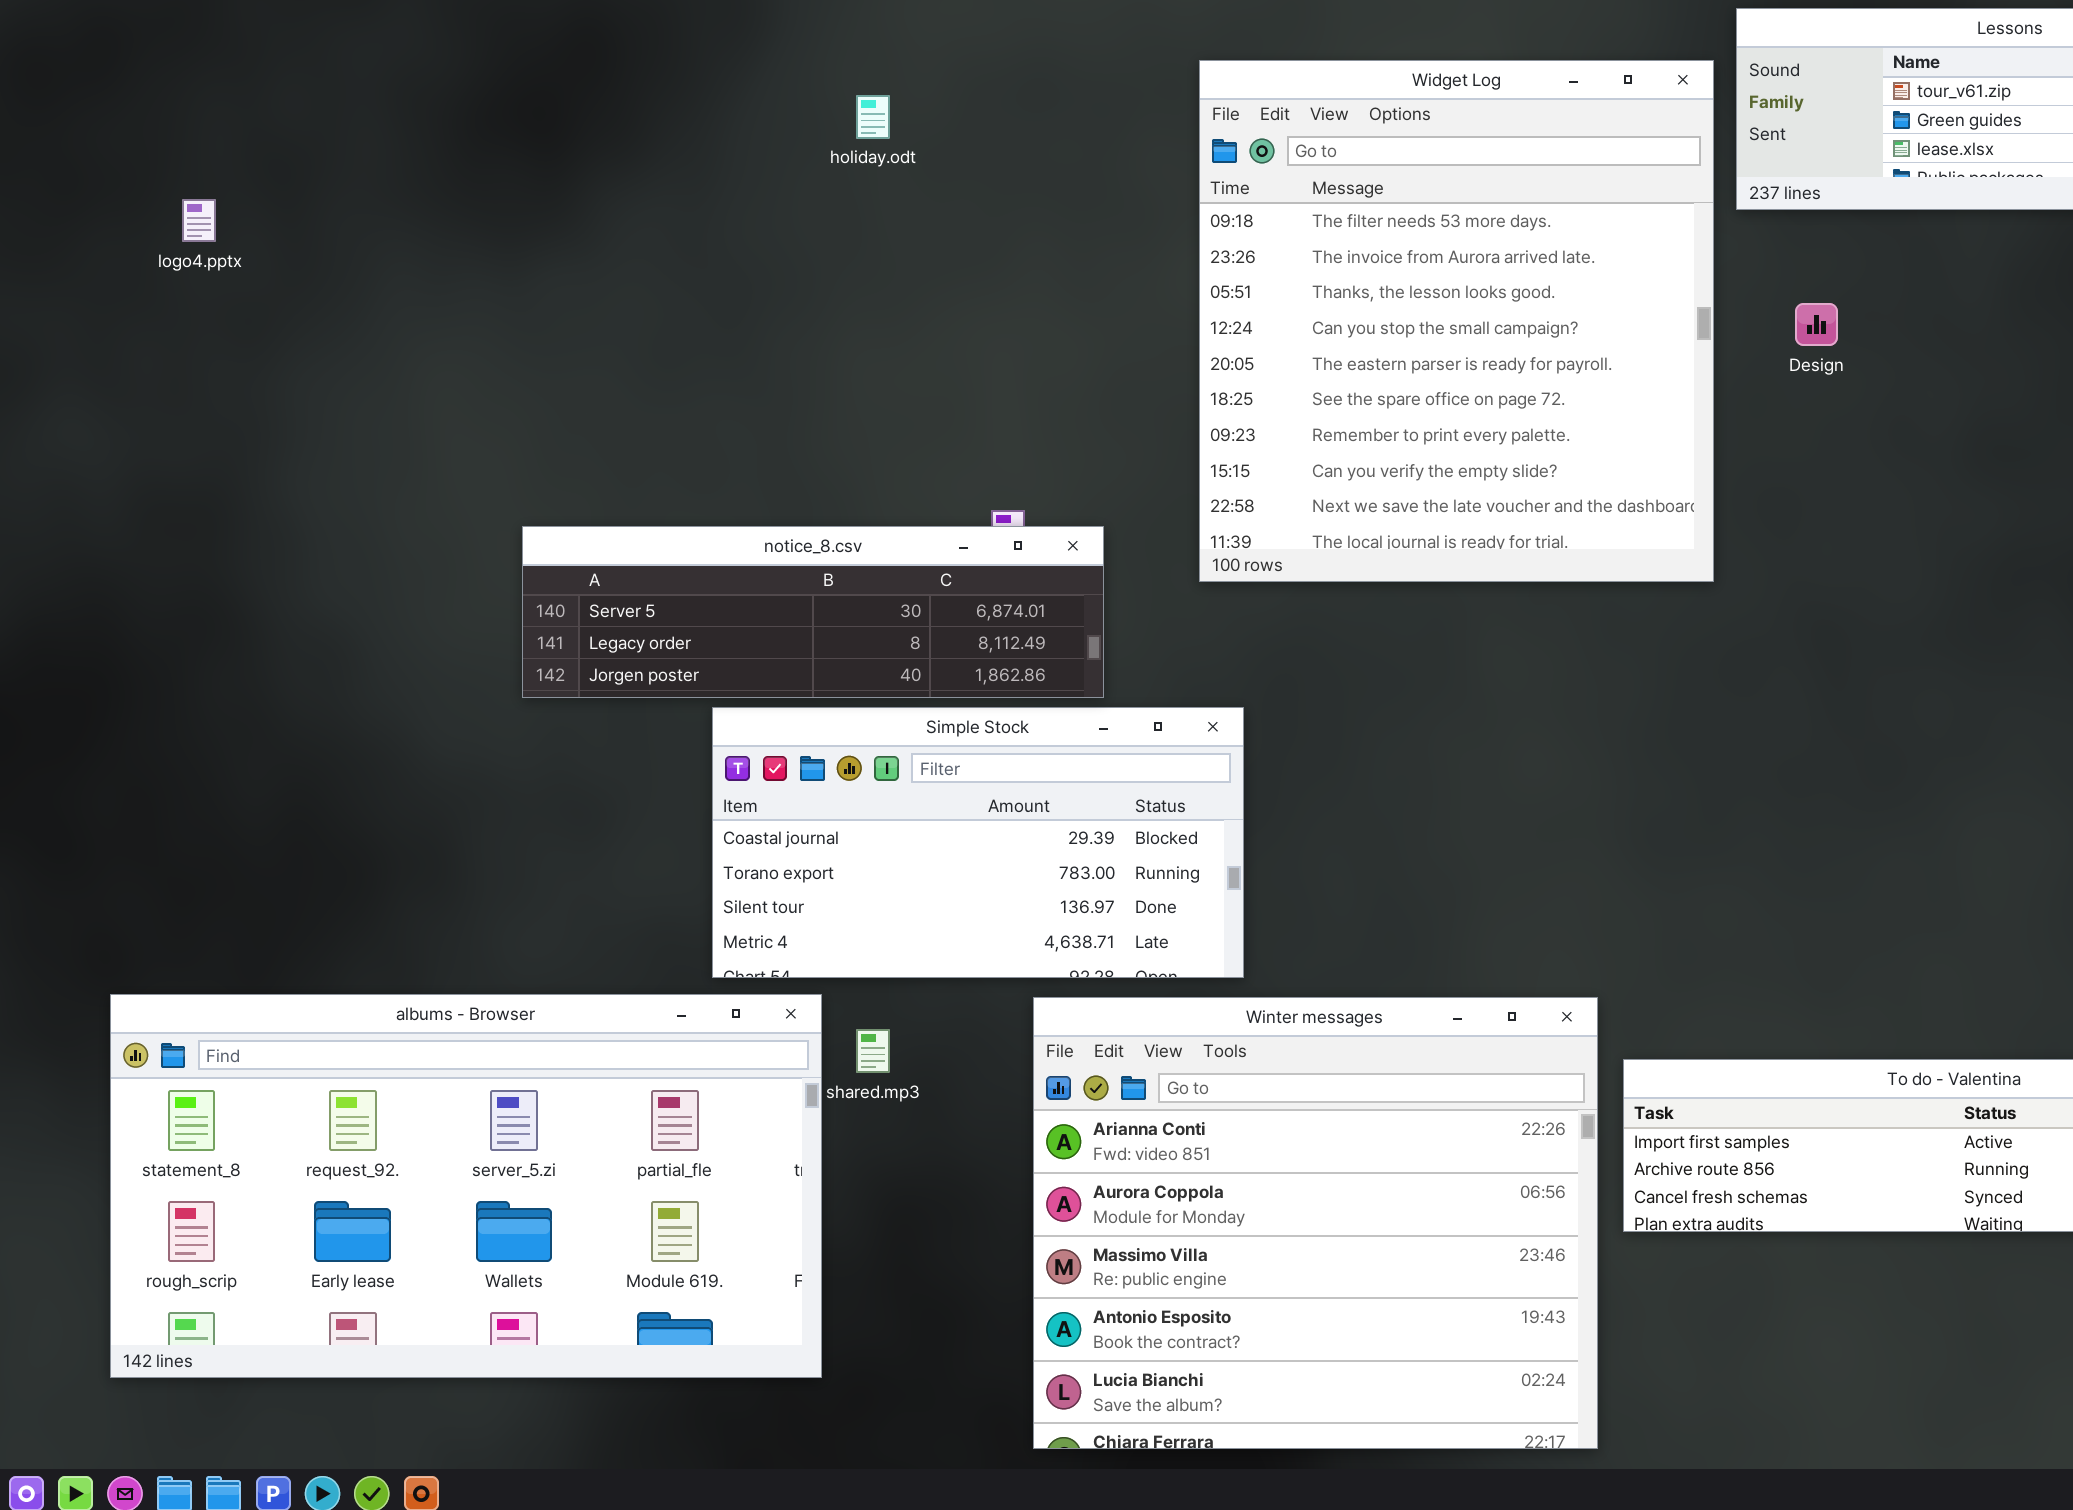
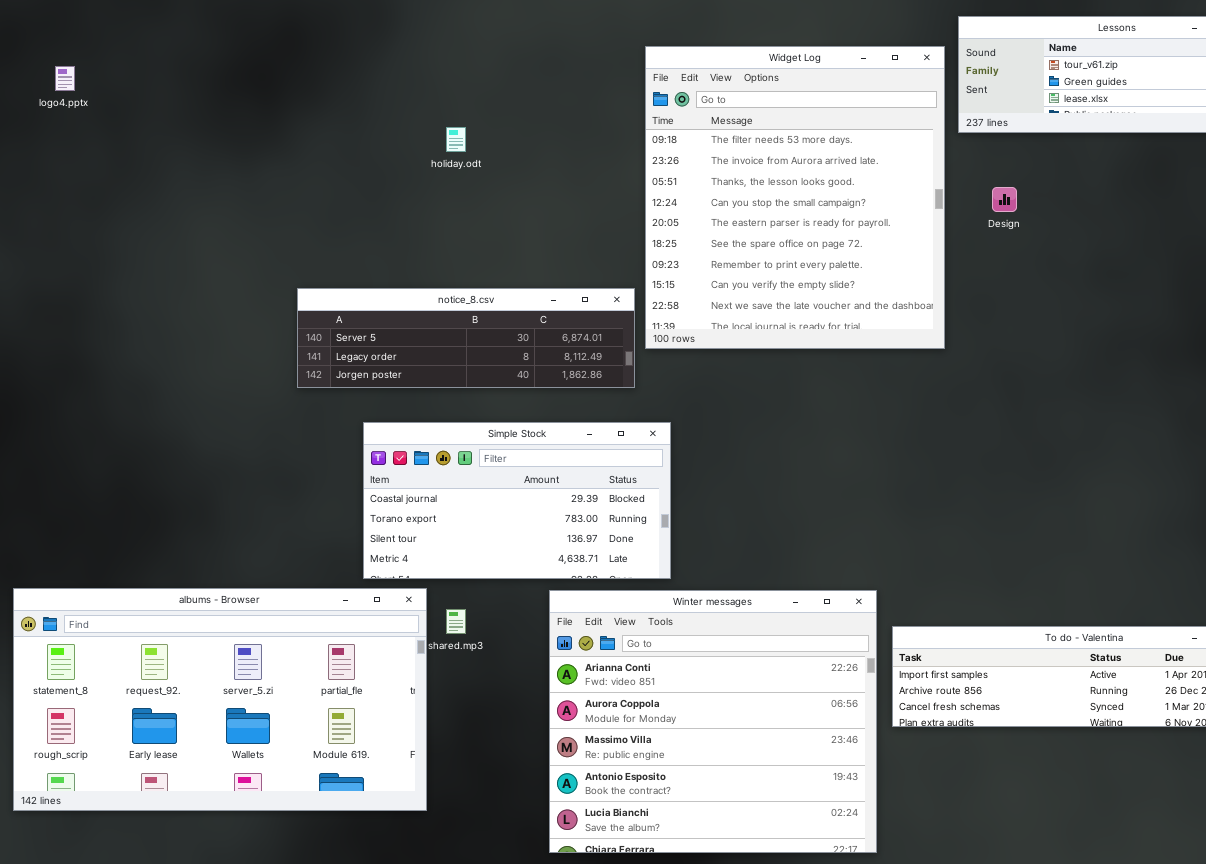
holiday.odt: [856,95,890,139] -> [446,127,466,152], moved
logo4.pptx: [182,199,216,242] -> [55,66,75,91], moved
notice_8.csv: [522,526,1104,698] -> [297,288,635,388], moved

